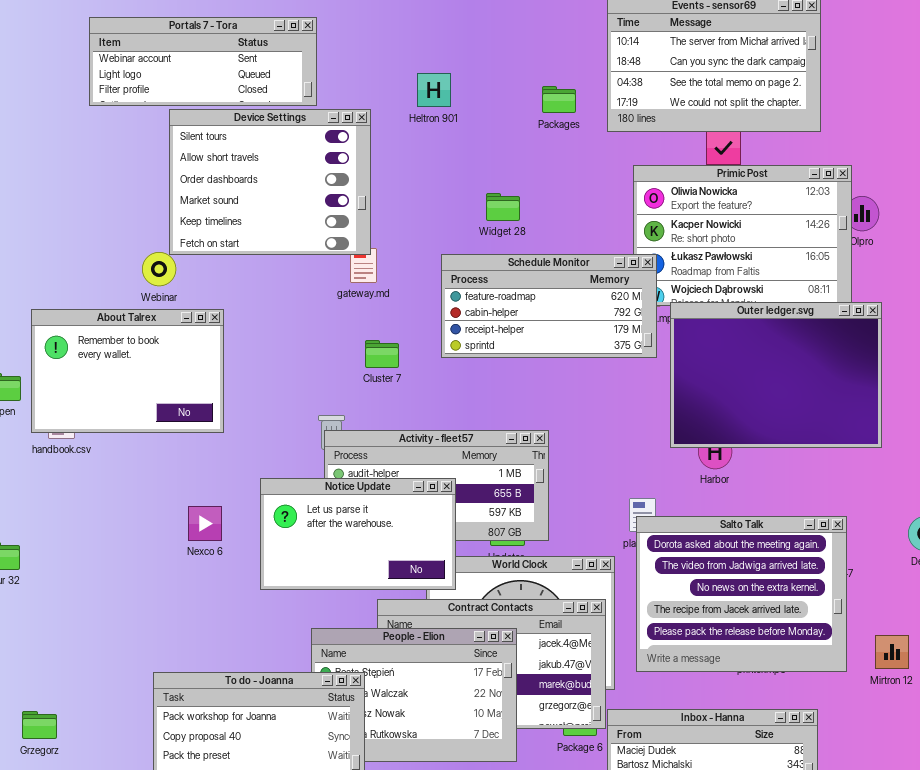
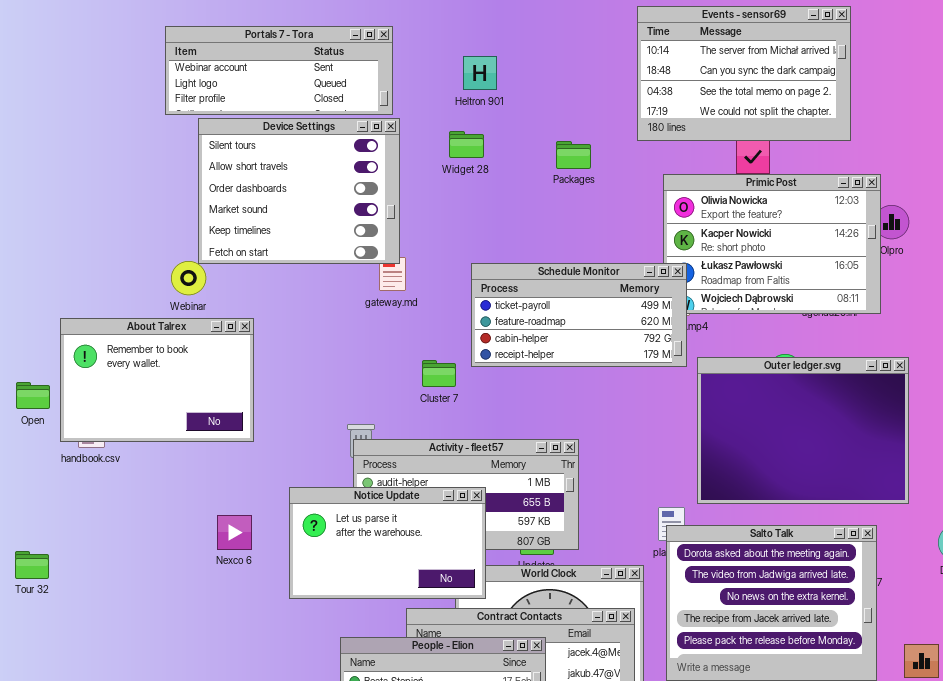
Portals 7 - Tora: [89,17,317,106] -> [165,26,393,115], moved
Heltron 901: [417,73,451,107] -> [463,56,497,90], moved
Packages: [542,86,576,113] -> [556,141,591,169], moved
Widget 28: [486,193,520,221] -> [449,131,484,158], moved
Schedule Monitor: [441,254,657,358] -> [471,263,687,367], scrolled up 1 row
Outer ledger.svg: [670,302,882,448] -> [697,357,909,504], moved
Cluster 7: [365,340,399,368] -> [422,360,456,387], moved

